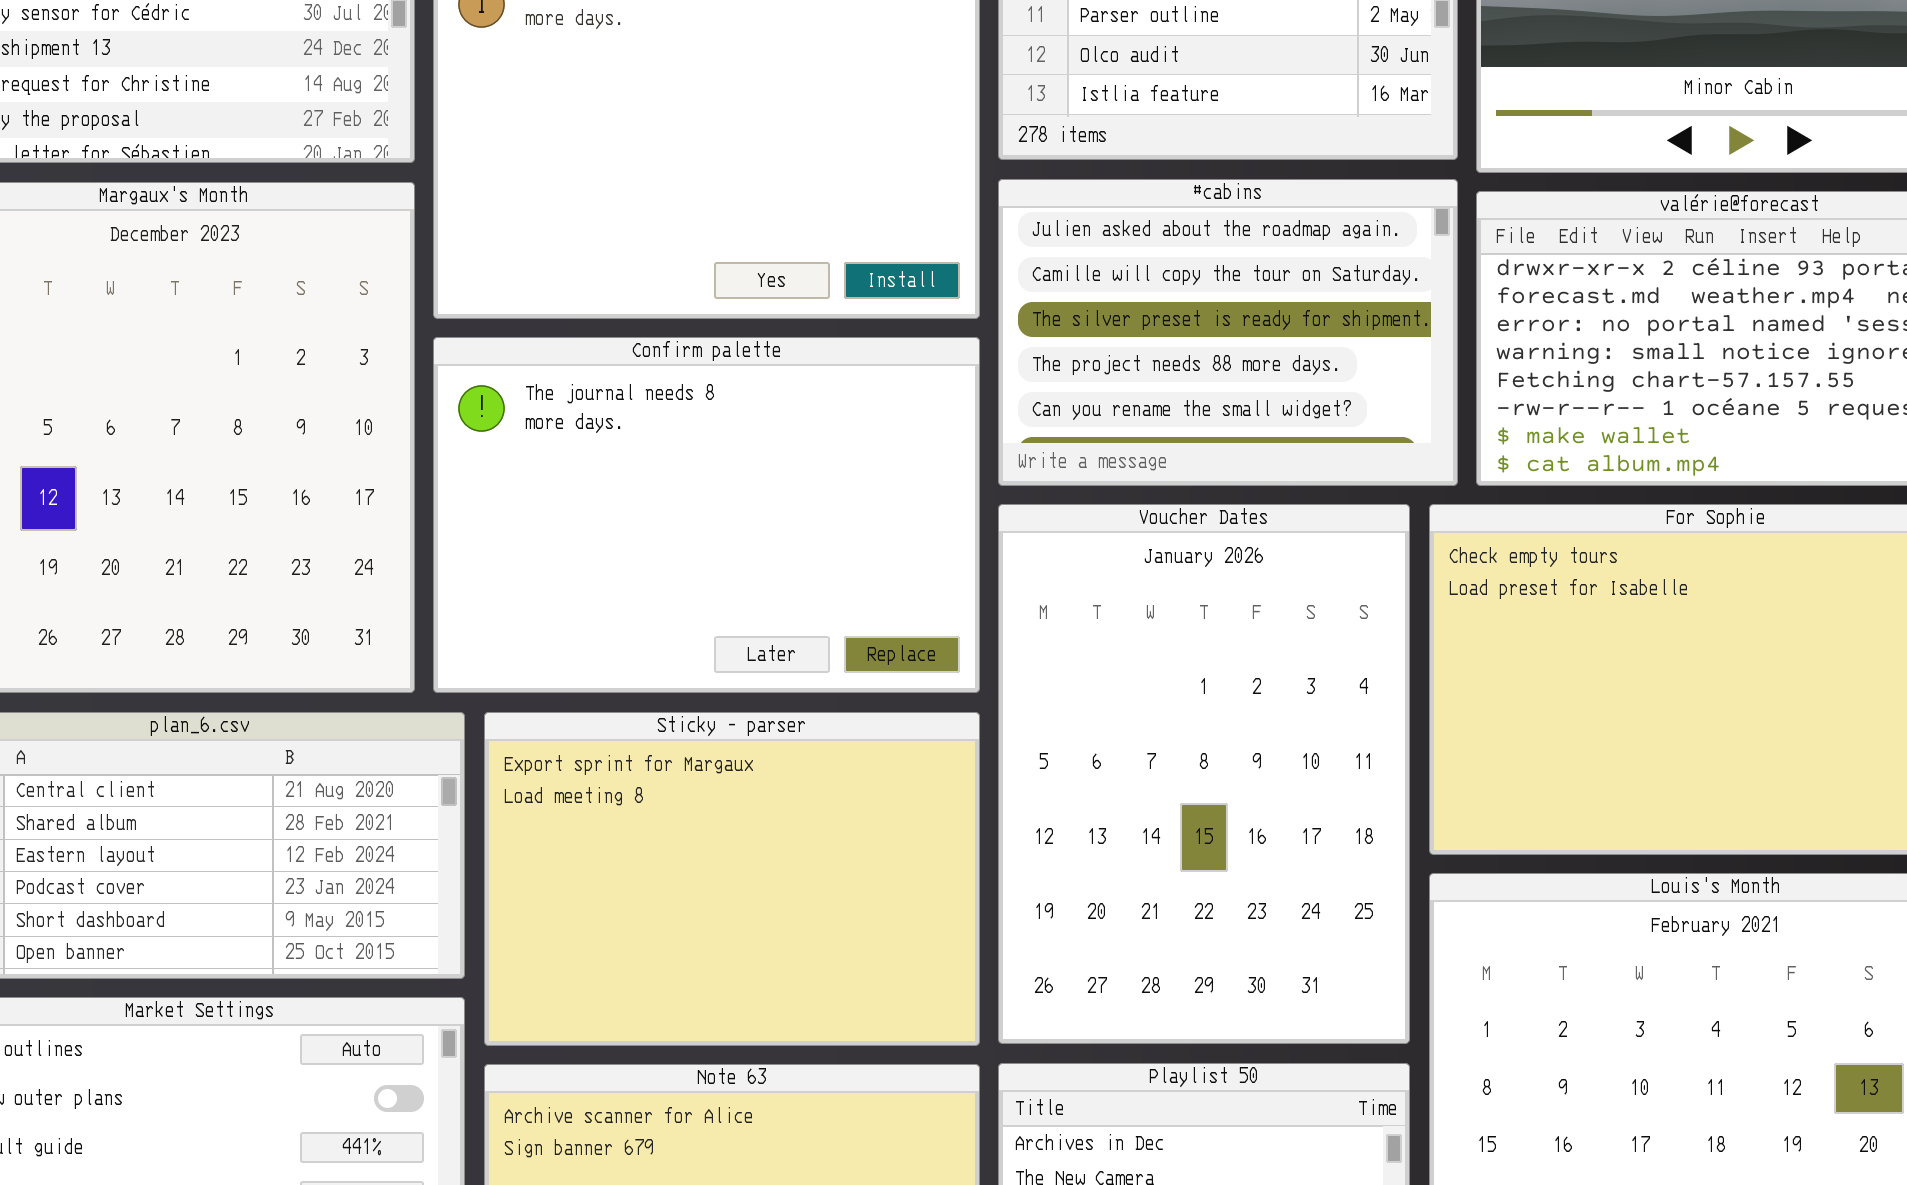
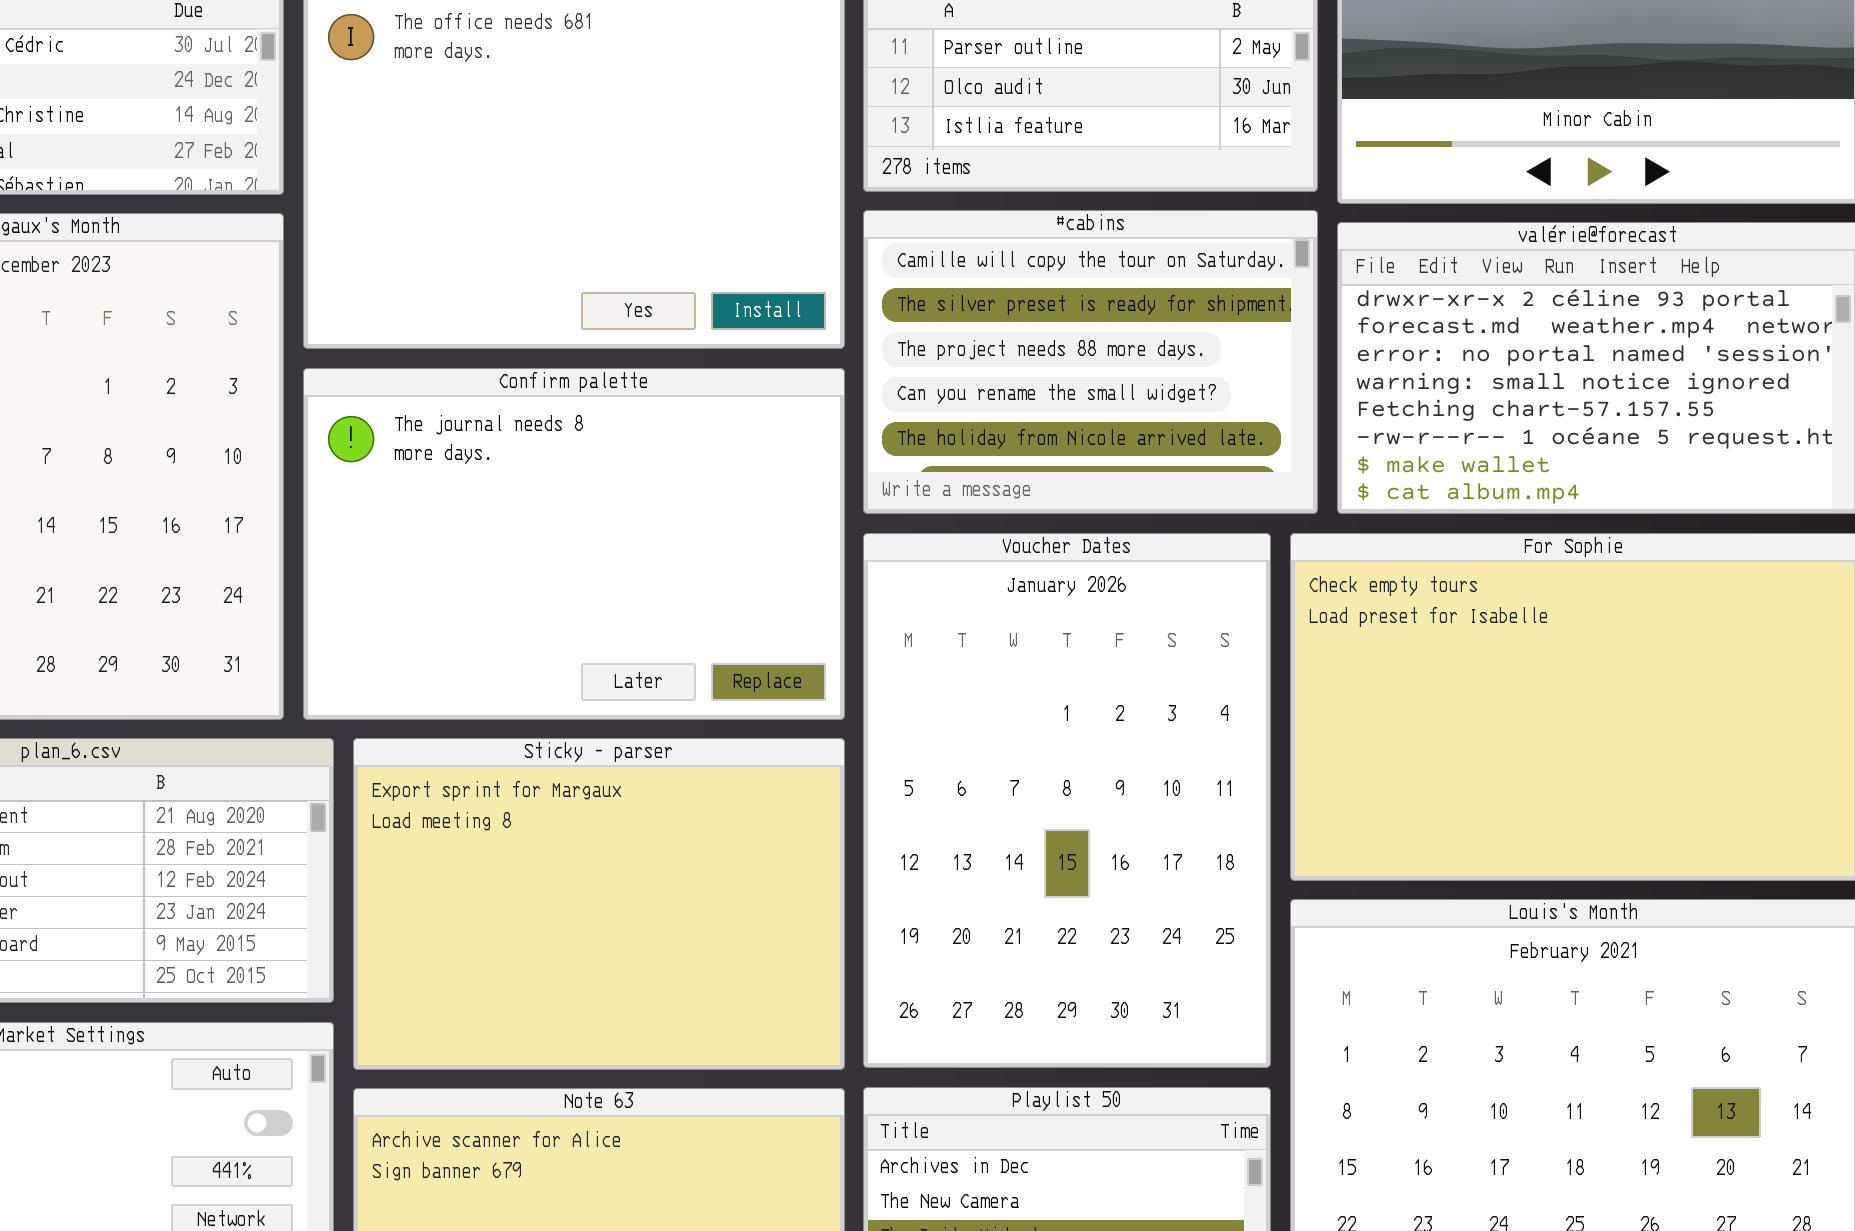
#cabins: [998,179,1458,486] -> [863,210,1318,514], scrolled down 1 row

